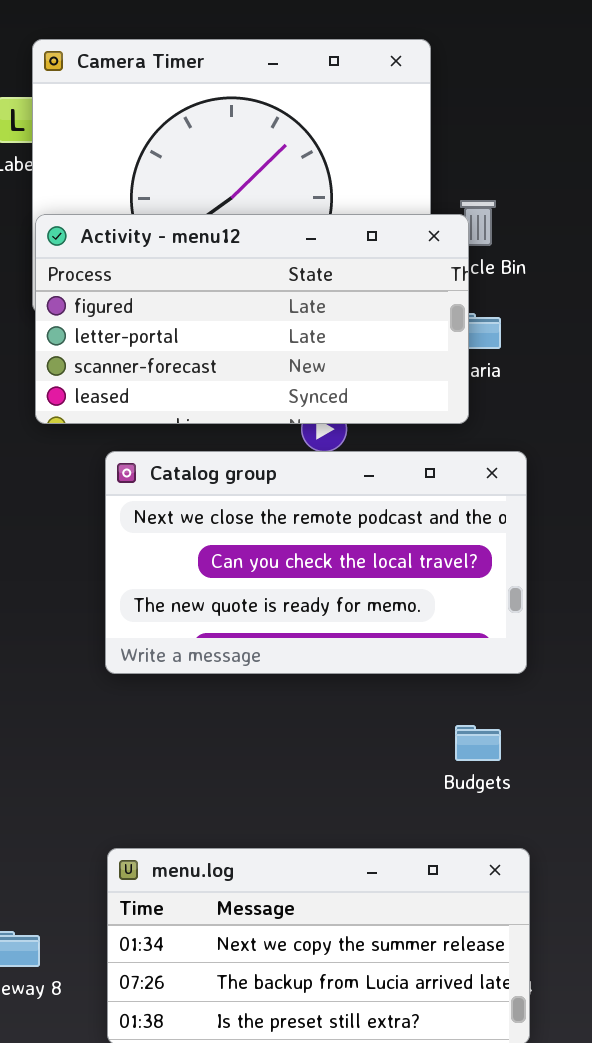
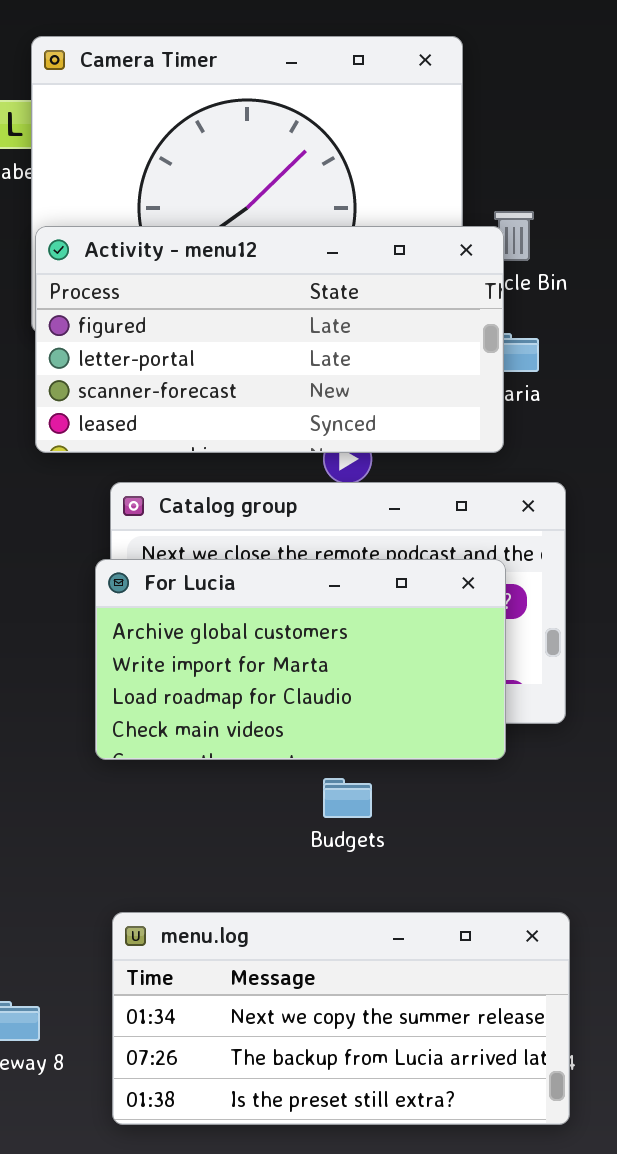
For Lucia: none -> [95,559,506,760], opened
Budgets: [455,725,501,761] -> [323,778,372,818], moved

